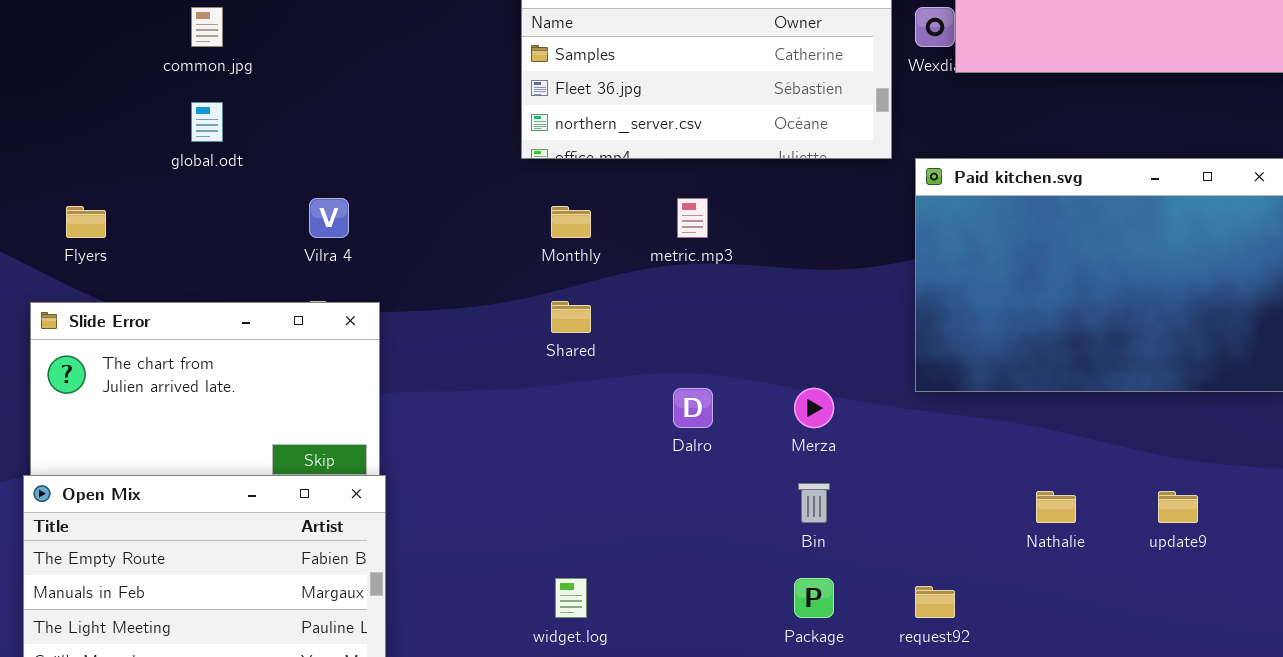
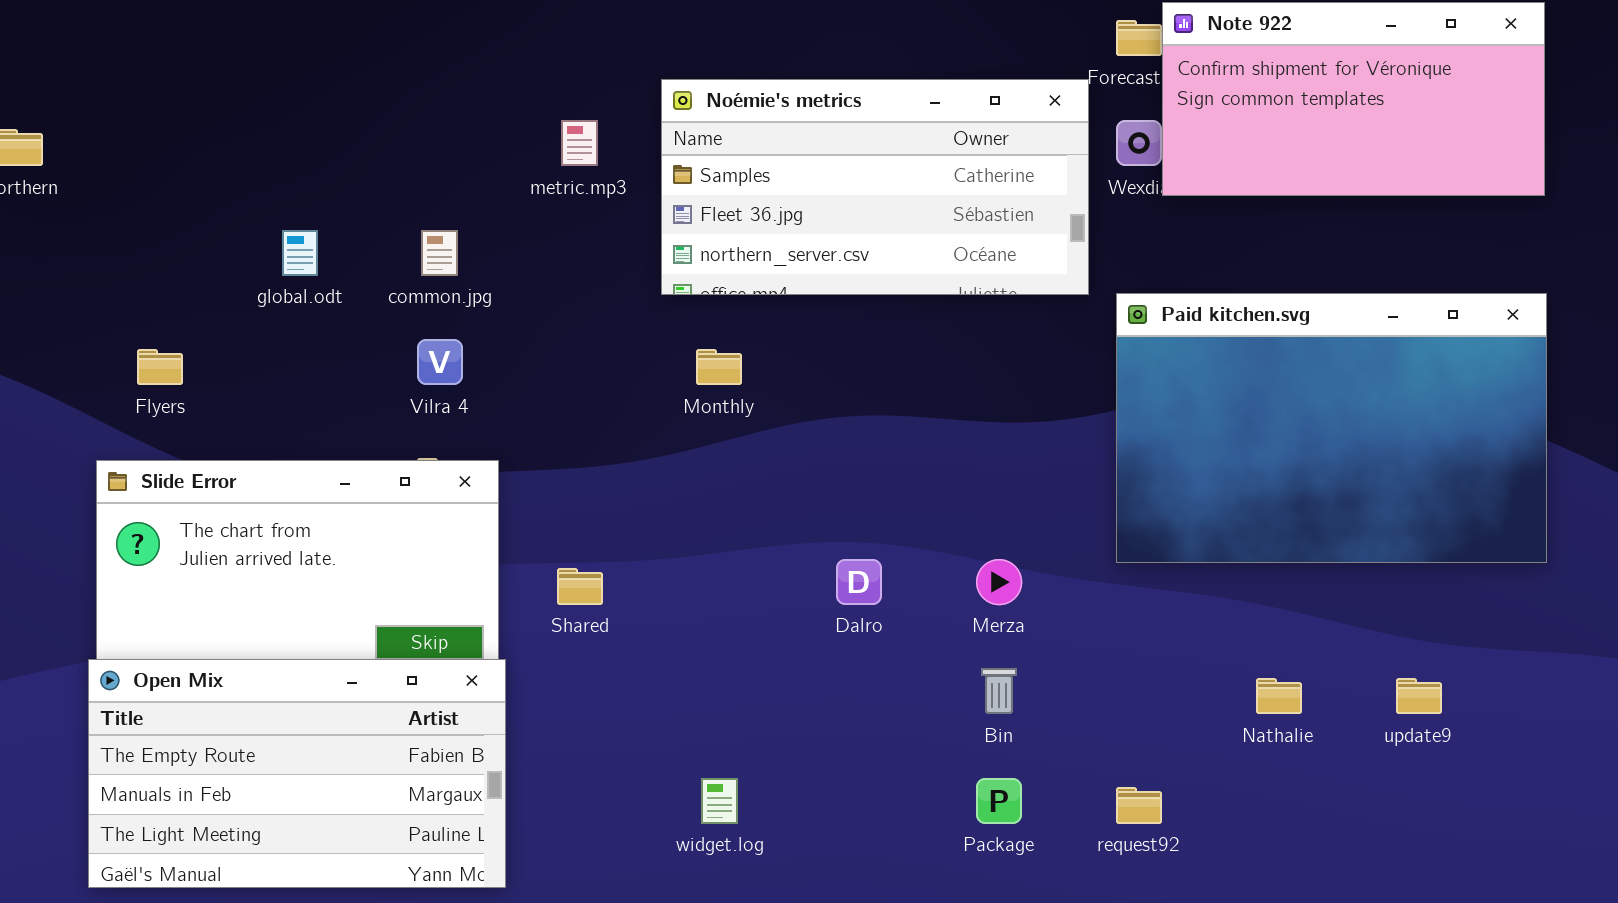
common.jpg: [191,7,223,47] -> [421,230,458,276], moved
metric.mp3: [677,198,708,238] -> [561,120,598,166], moved
Shared: [551,301,591,333] -> [557,568,603,605], moved

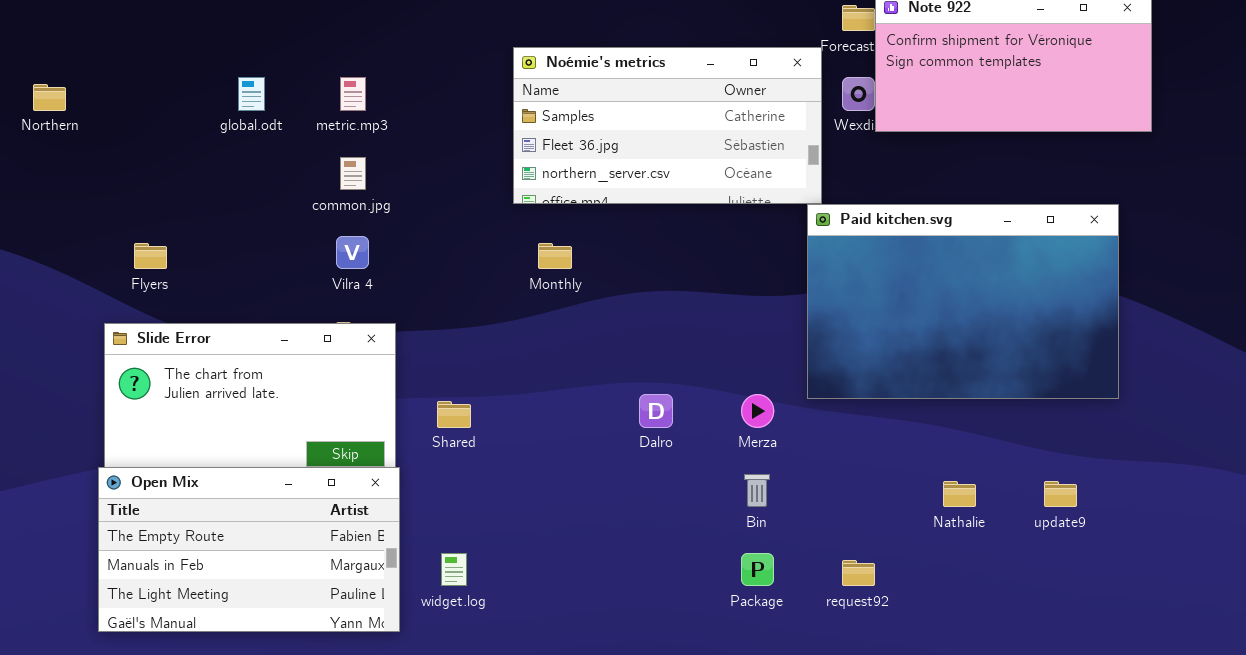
metric.mp3: [561,120,598,166] -> [340,77,366,111], moved
global.odt: [282,230,318,276] -> [238,77,265,111], moved
Paid kitchen.svg: [1116,293,1547,563] -> [807,204,1119,399], moved
widget.log: [701,778,738,824] -> [441,553,467,586], moved

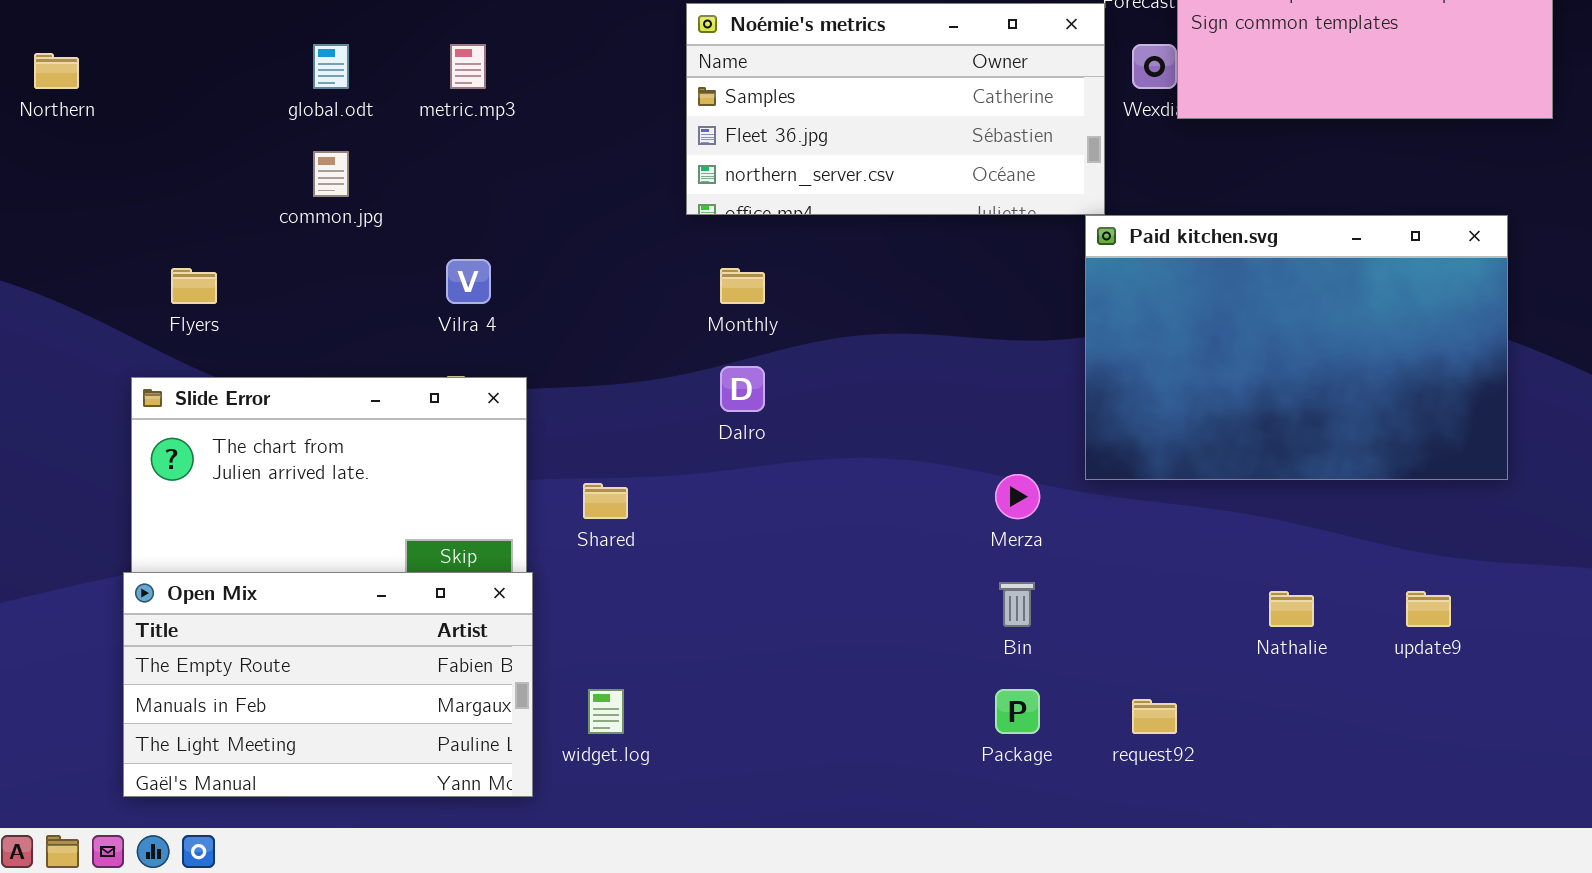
common.jpg: [340,157,366,190] -> [313,151,349,197], moved
Dalro: [639,394,673,428] -> [720,366,765,412], moved

